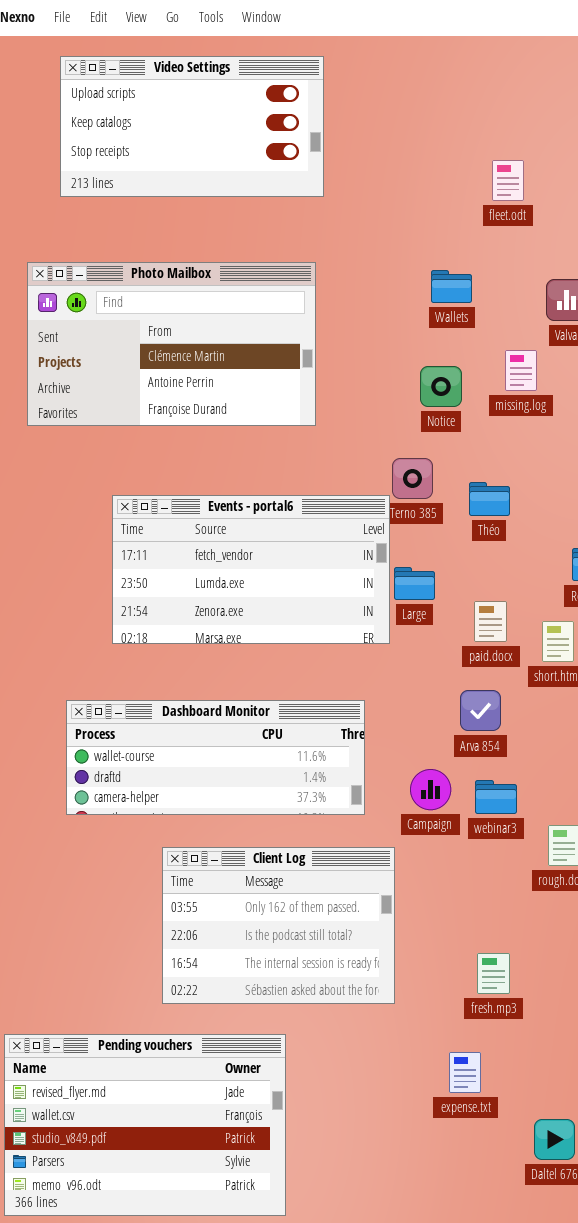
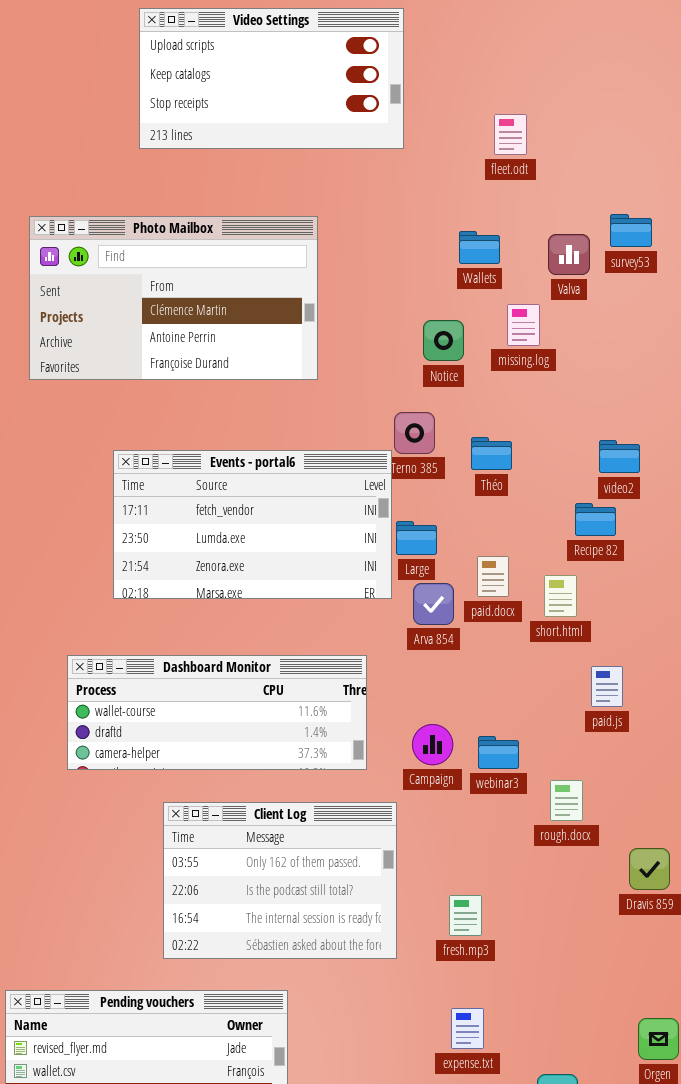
Video Settings: [60,56,324,197] -> [139,8,404,149], moved
Wallets: [431,270,472,303] -> [459,231,500,264], moved
Arva 854: [460,690,501,731] -> [413,583,454,625], moved
fresh.mp3: [477,953,510,994] -> [449,895,482,936], moved

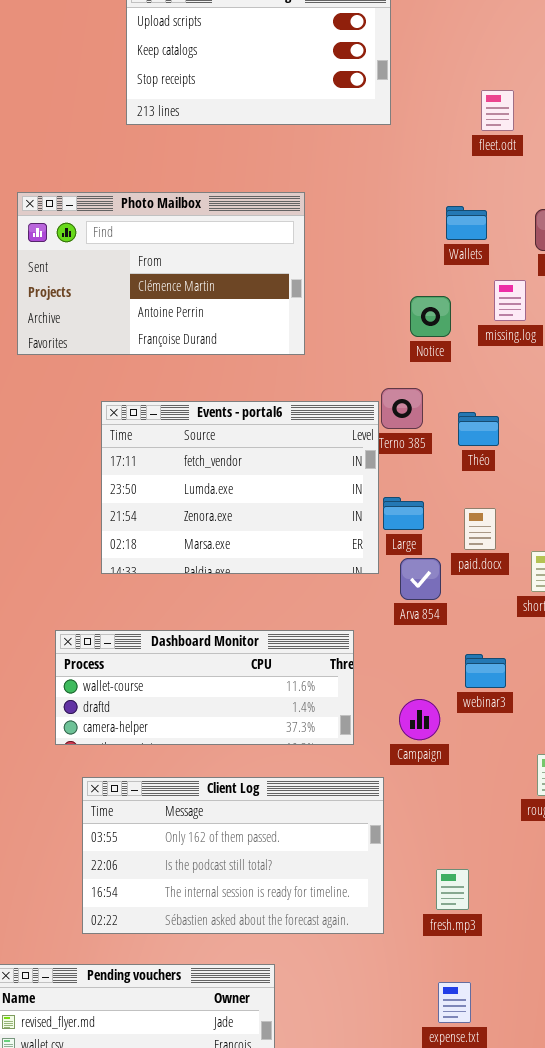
Events - portal6: [113,450,392,599] -> [101,401,379,574], resized
paid.docx: [477,556,509,597] -> [464,508,496,550], moved
webinar3: [478,736,519,769] -> [465,654,506,688], moved
Client Log: [163,802,397,959] -> [82,777,384,934], resized

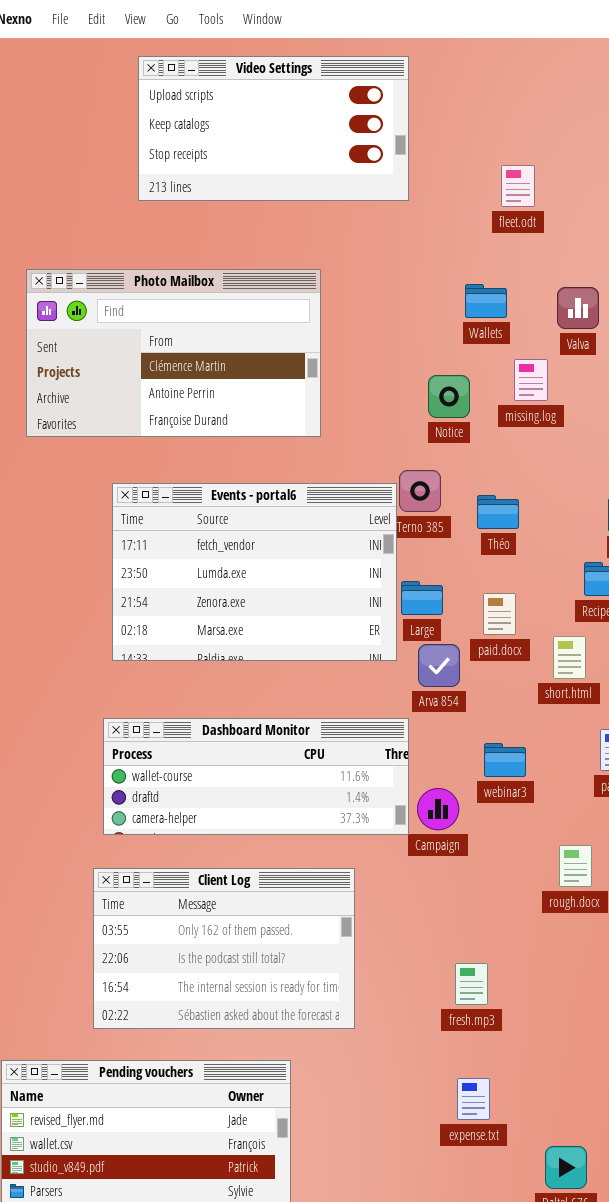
Dashboard Monitor: [55,630,354,745] -> [103,718,409,835], moved
Client Log: [82,777,384,934] -> [93,868,355,1029], resized

